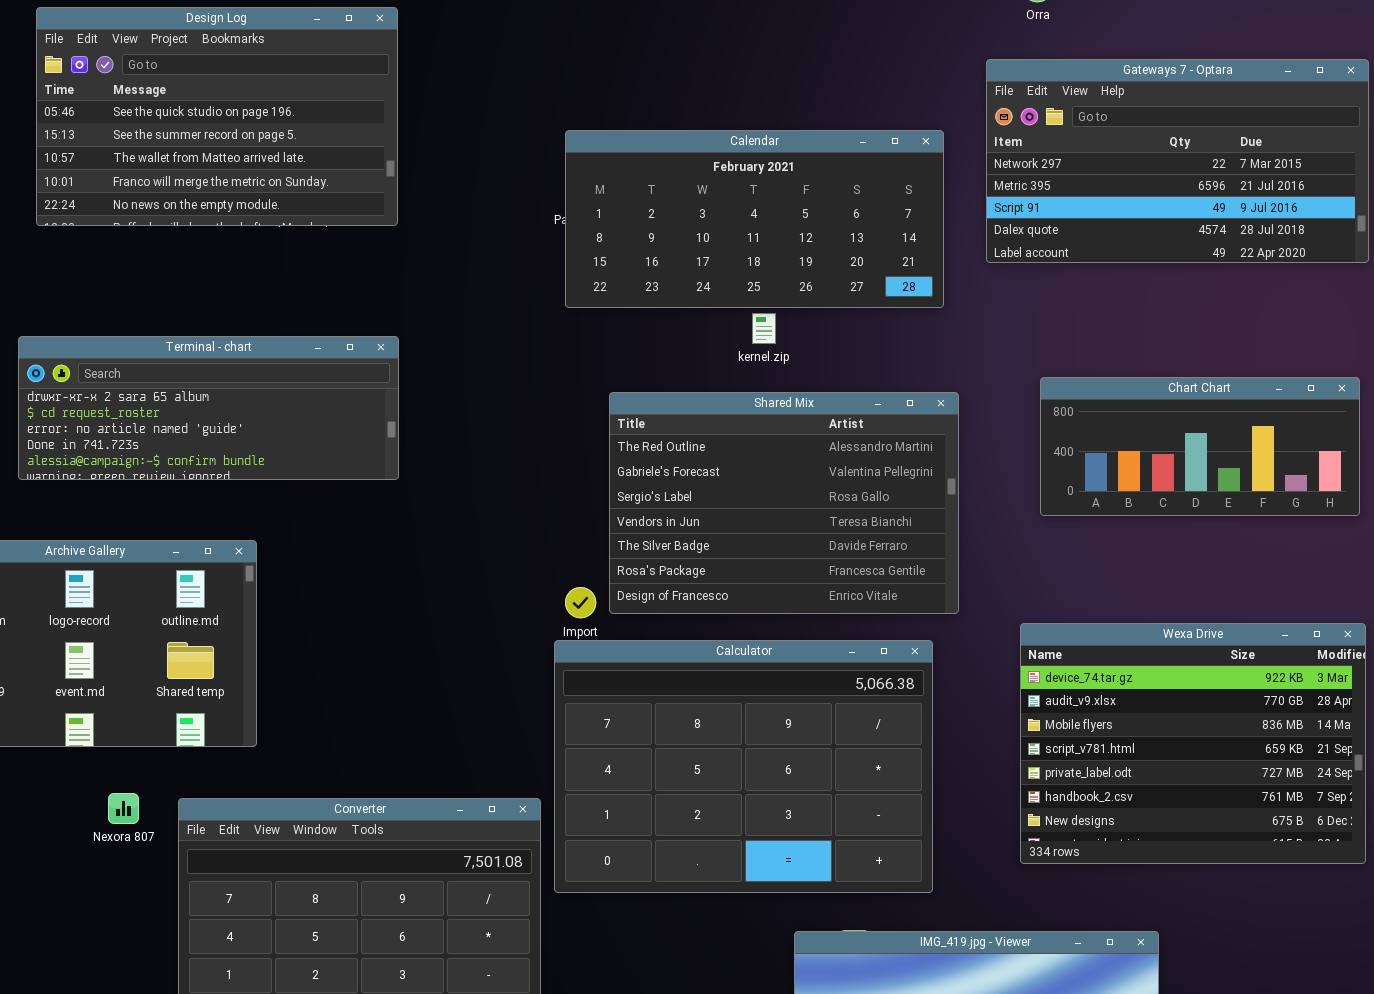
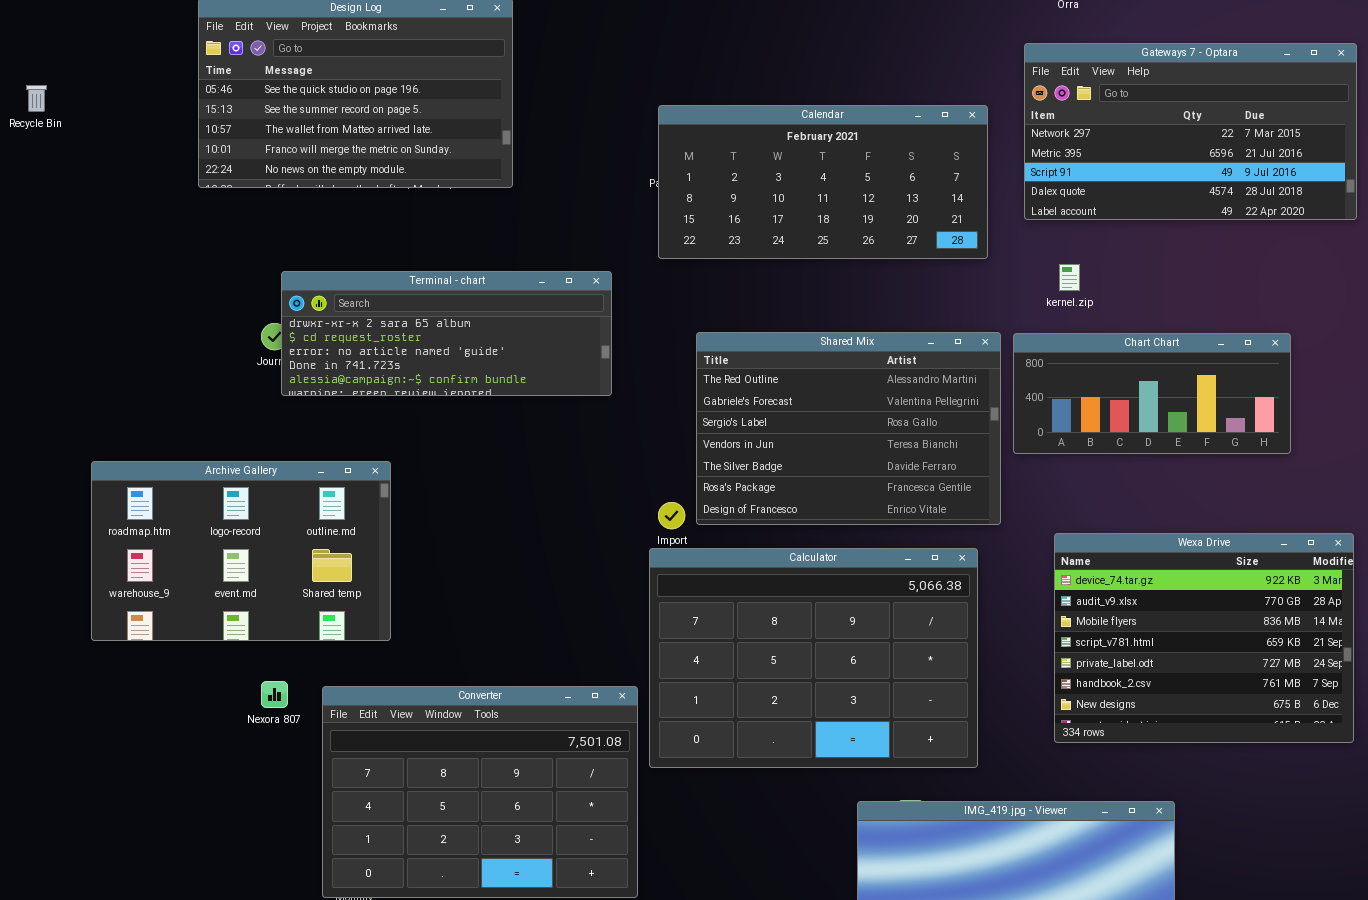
kernel.zip: [752,313,776,344] -> [1059,264,1080,291], moved
Terminal - chart: [18,336,399,480] -> [281,271,612,396], moved
Chart Chart: [1040,377,1360,516] -> [1013,333,1291,454], moved

